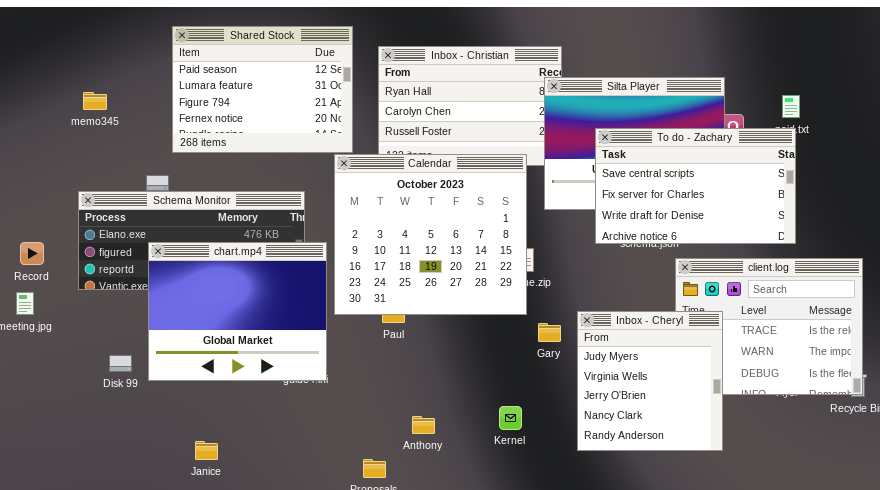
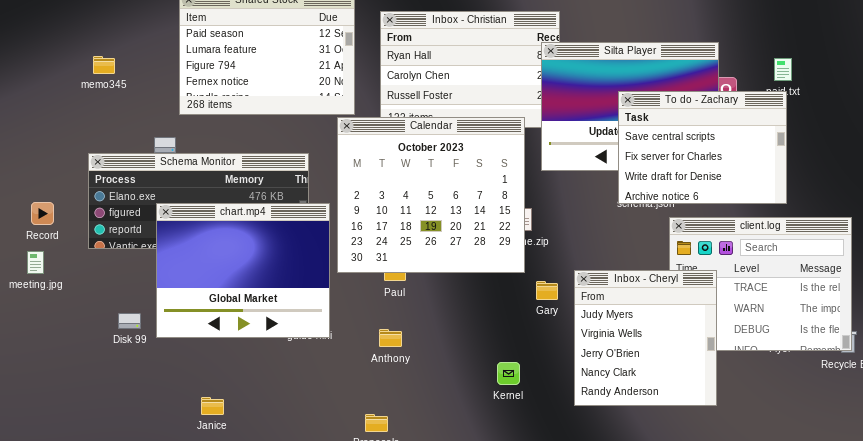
To do - Zachary: [595,128,796,244] -> [618,91,787,204], resized
Anthony: [412,416,435,434] -> [379,329,402,347], moved

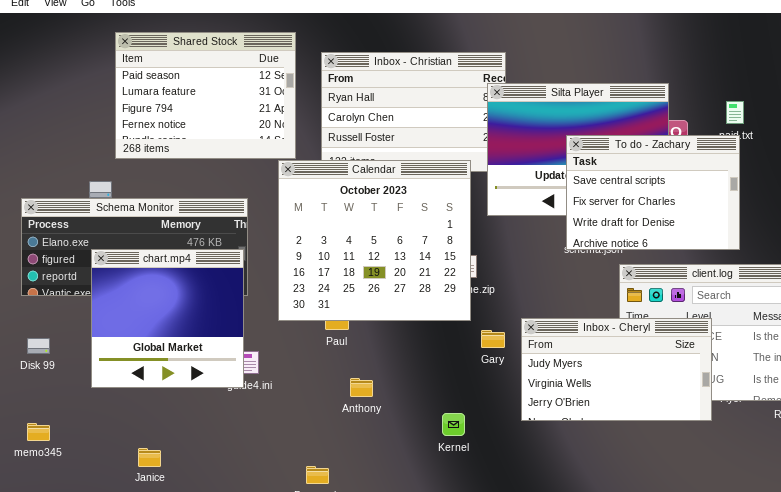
memo345: [93,56,115,74] -> [27,423,50,441], moved
chart.mp4: [156,203,330,338] -> [91,249,244,388], resized
Inbox - Cheryl: [574,270,717,406] -> [521,318,712,421], resized
Disk 99: [118,313,141,329] -> [27,338,50,354], moved
Anthony: [379,329,402,347] -> [350,378,373,397], moved

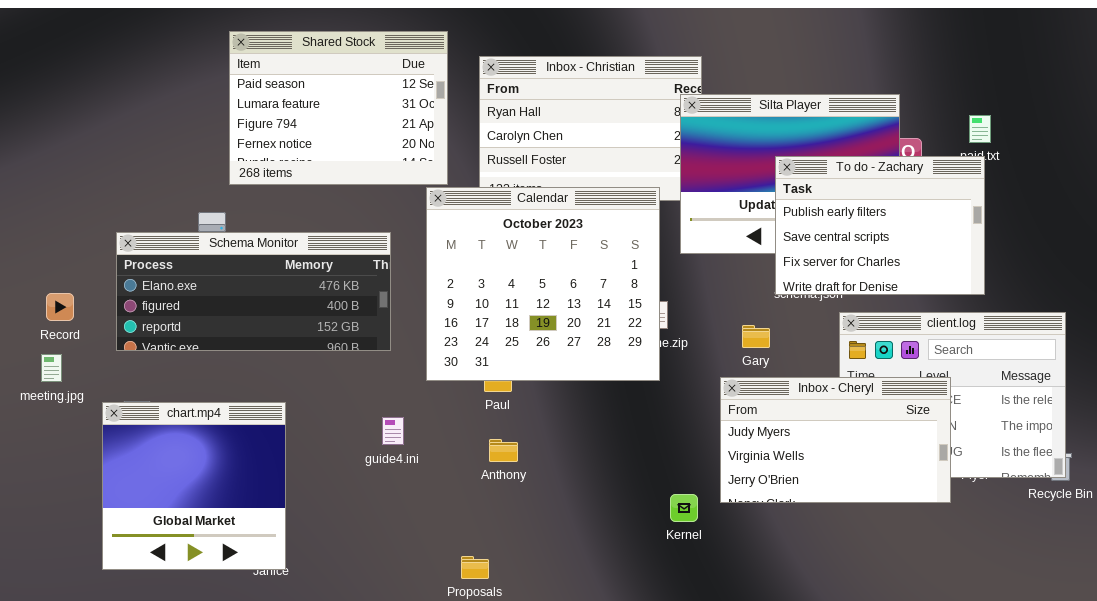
To do - Zachary: [566,135,740,250] -> [775,156,985,295], scrolled up 1 row
chart.mp4: [91,249,244,388] -> [102,402,286,570], moved
Gary: [481,330,505,348] -> [742,325,770,348], moved
Anthony: [350,378,373,397] -> [489,439,518,462], moved
Kernel: [442,413,465,436] -> [670,494,698,522], moved

